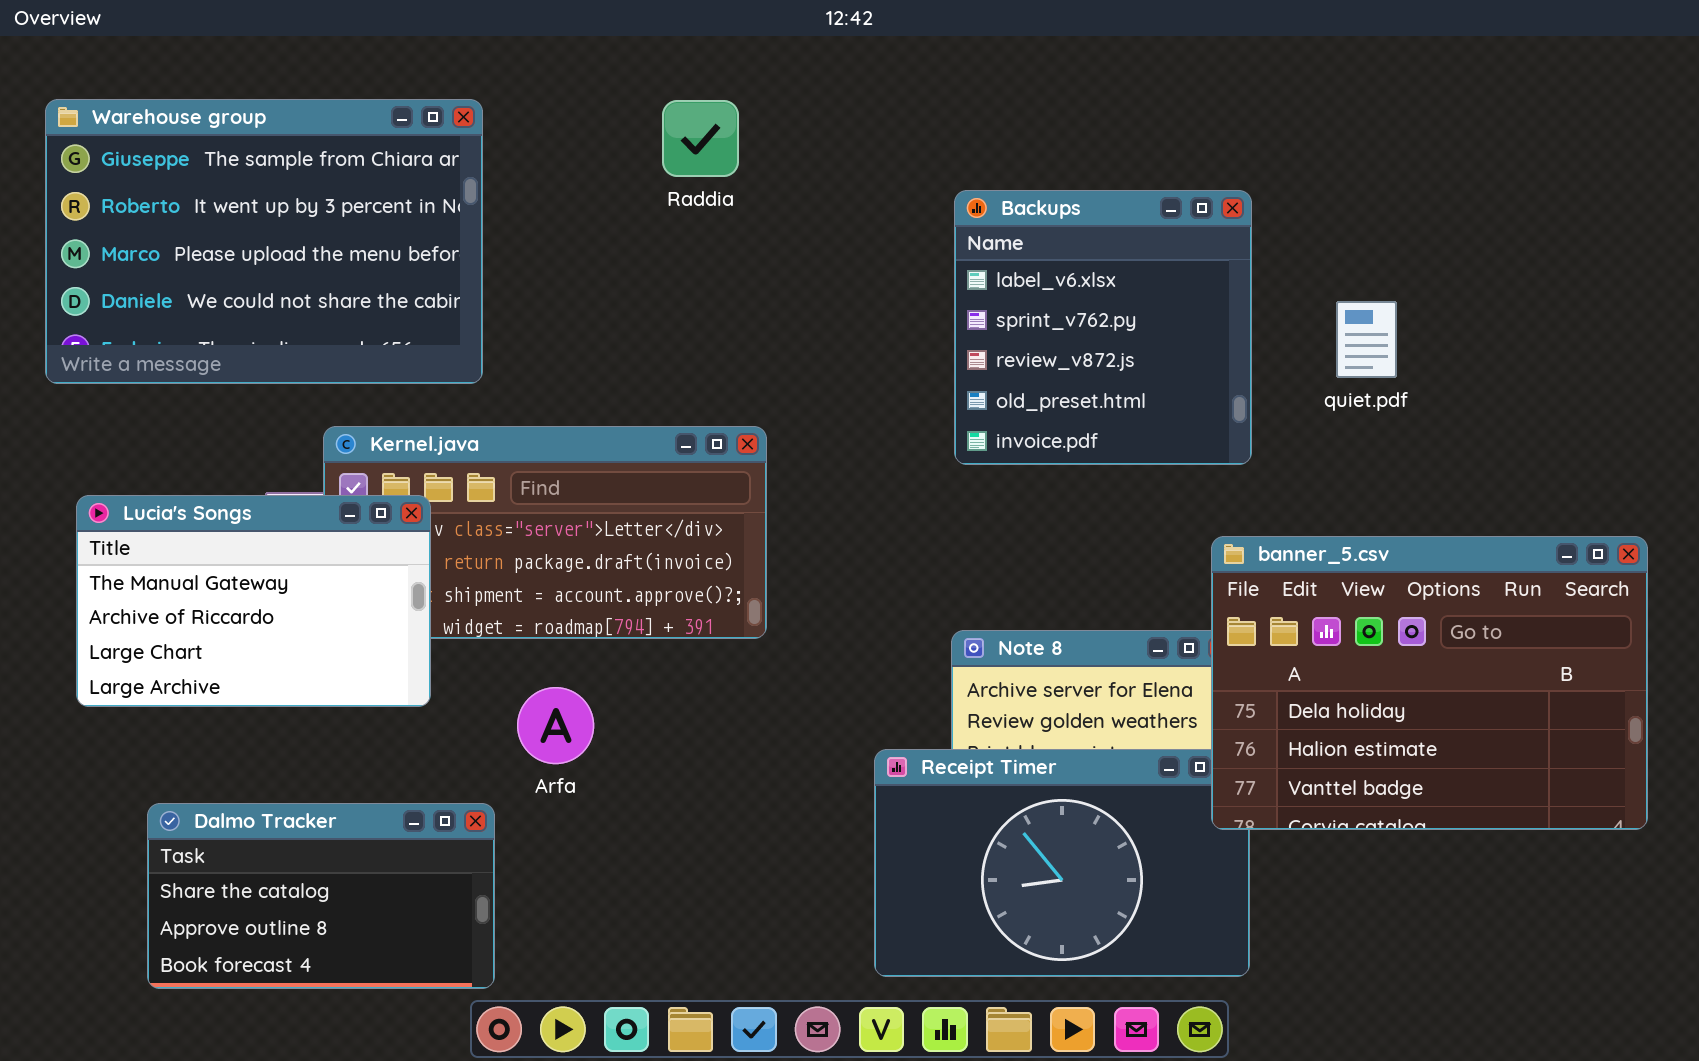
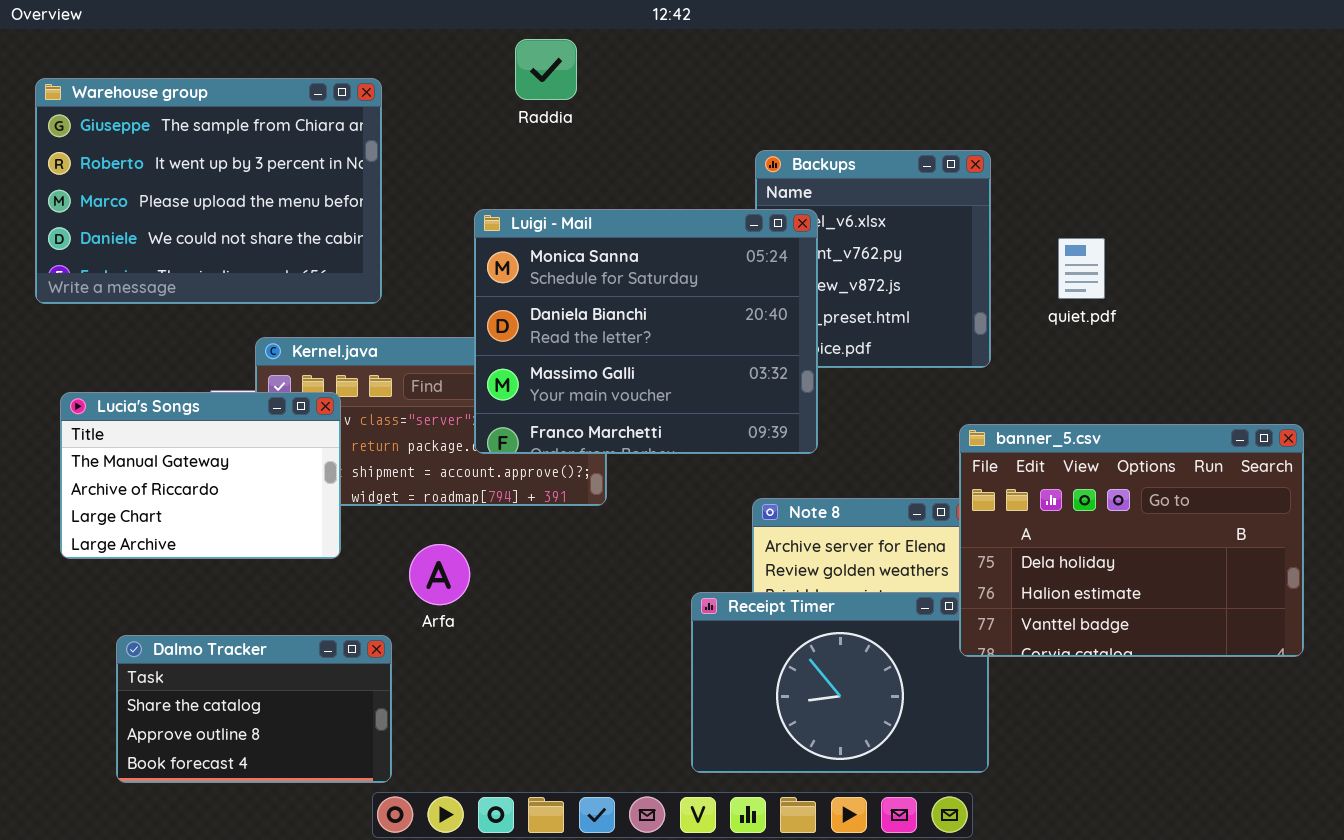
Raddia: [662,100,739,177] -> [515,39,577,100], moved
Luigi - Mail: none -> [474,209,818,454], opened

